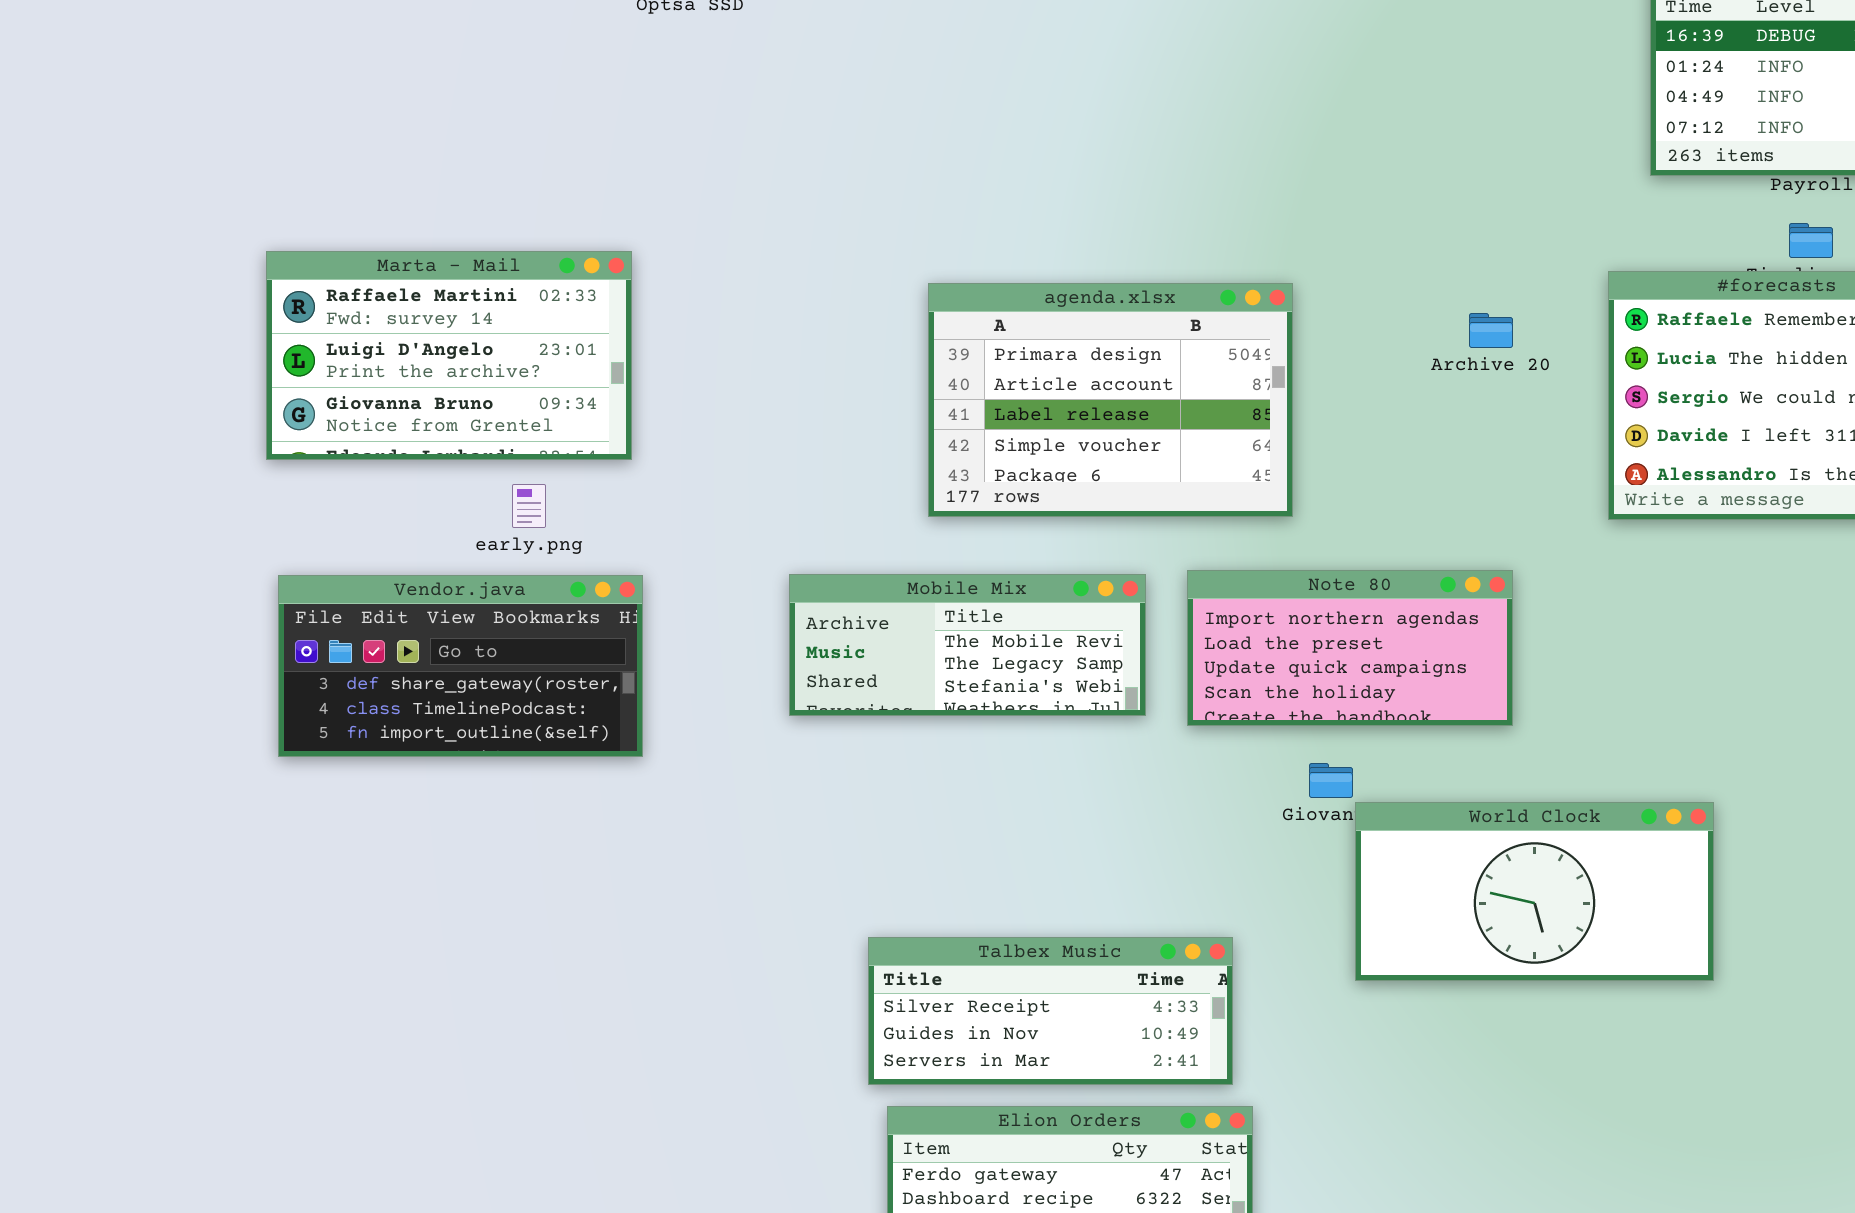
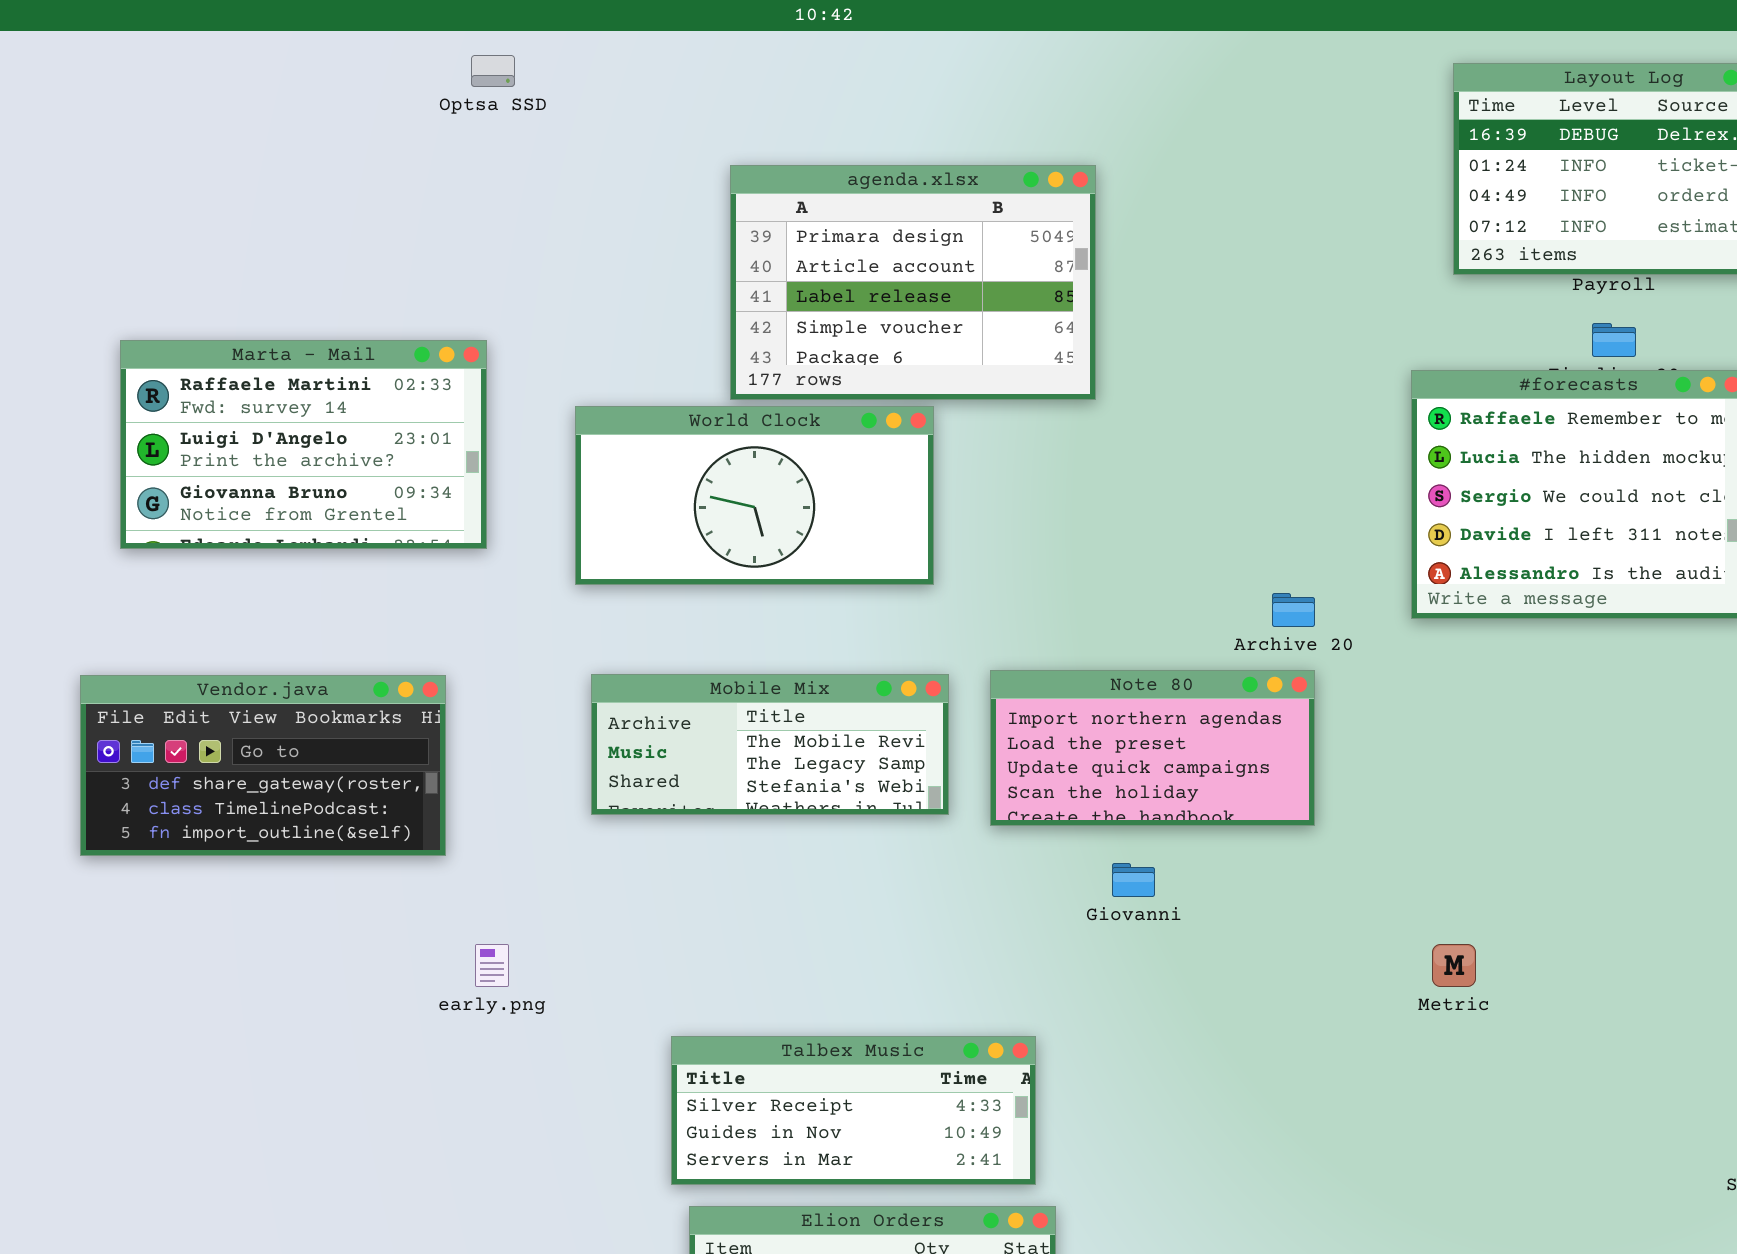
Marta - Mail: [266,251,632,460] -> [120,340,487,549], moved
agenda.xlsx: [928,283,1293,517] -> [730,165,1096,400], moved
Archive 20: [1469,313,1513,348] -> [1272,593,1315,627], moved
early.png: [512,484,546,528] -> [475,944,509,987], moved
World Clock: [1355,802,1714,981] -> [575,406,934,585], moved

